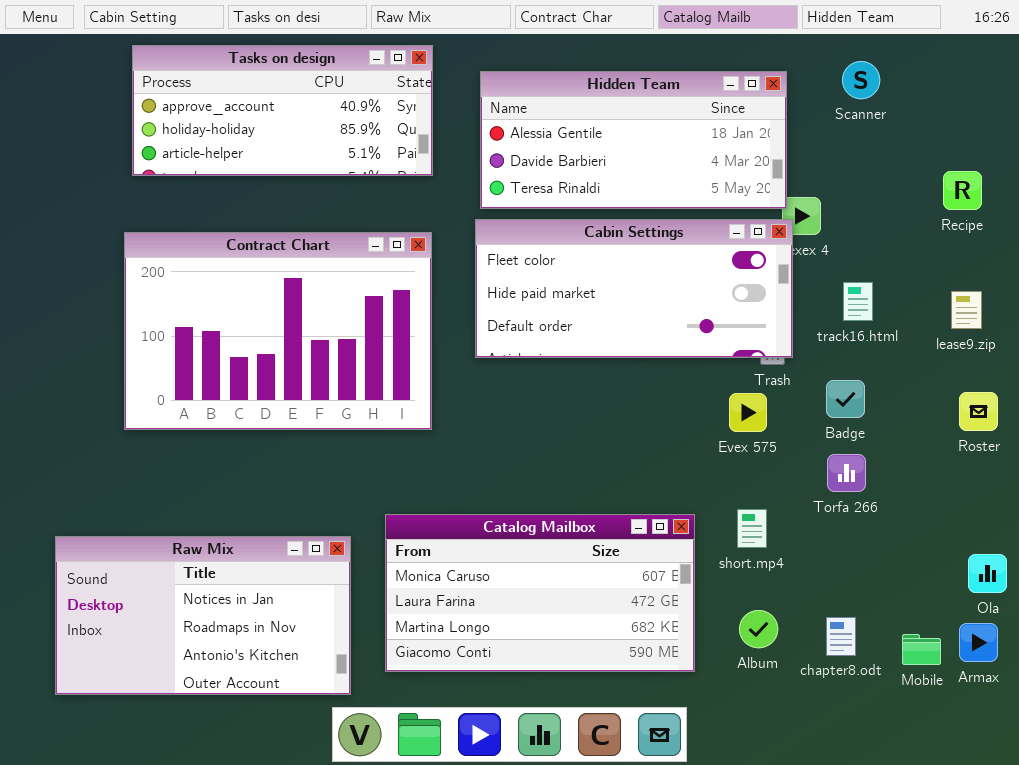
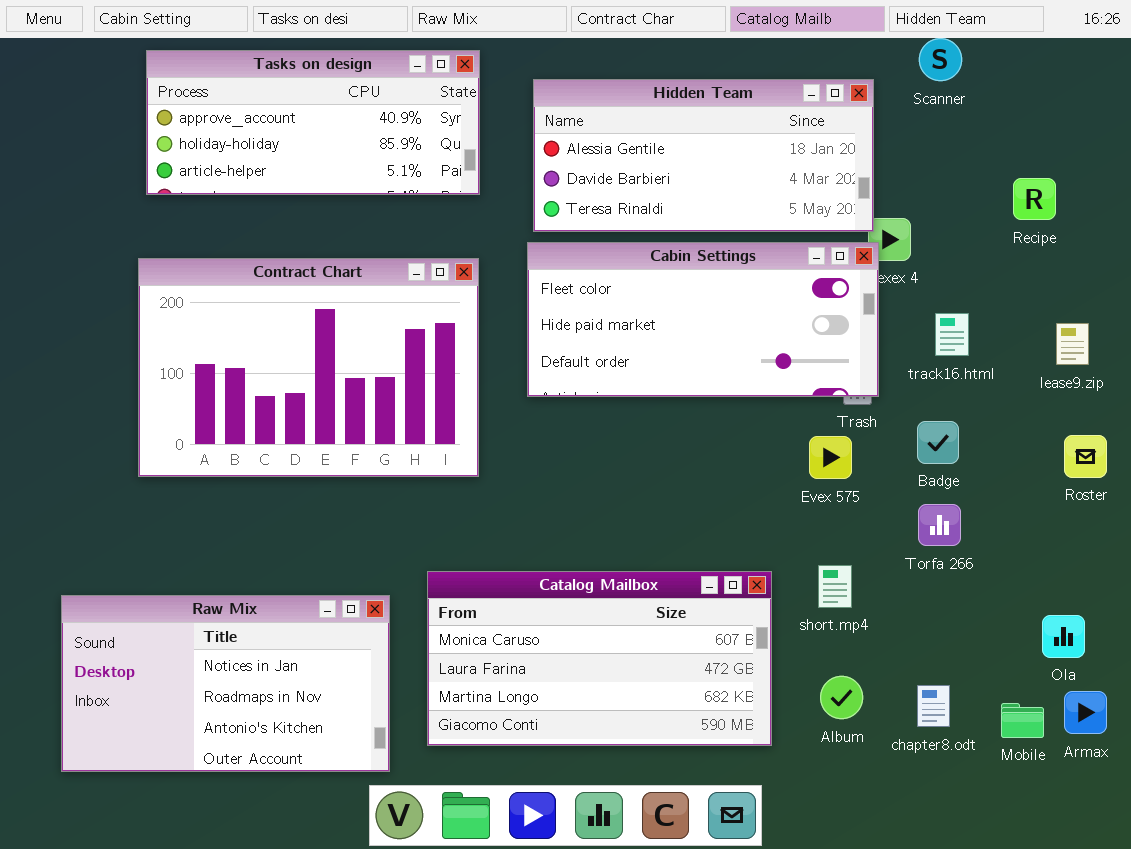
Scanner: [842,61,880,99] -> [919,38,962,81], moved
Recipe: [943,171,982,210] -> [1013,178,1056,220], moved
Ola: [968,554,1007,593] -> [1042,615,1085,658], moved

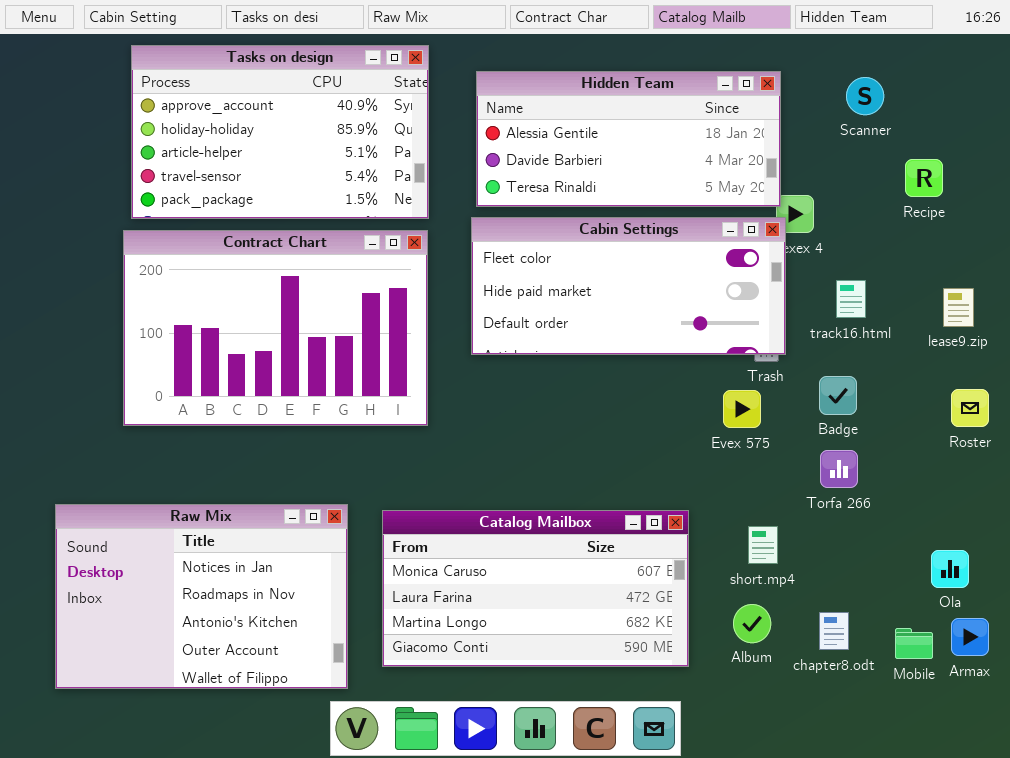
Scanner: [919,38,962,81] -> [846,77,884,115], moved
Tasks on design: [146,50,480,195] -> [131,45,429,219], resized
short.mp4: [818,565,852,608] -> [748,526,778,564], moved
Raw Mix: [61,595,390,772] -> [55,504,348,689], resized

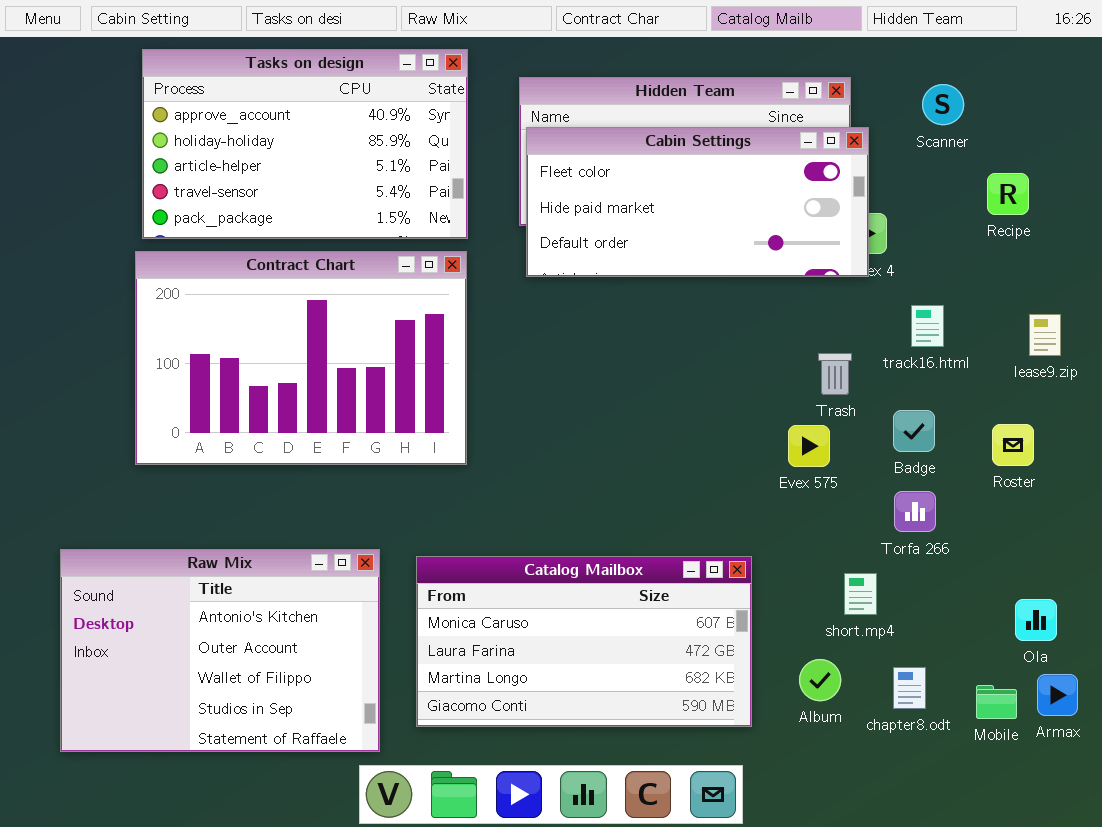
Cabin Settings: [471,217,786,355] -> [526,127,869,277], moved
Roster: [951,389,989,427] -> [992,424,1034,466], moved
Raw Mix: [55,504,348,689] -> [60,549,380,752], scrolled down 2 rows
short.mp4: [748,526,778,564] -> [844,573,877,615], moved

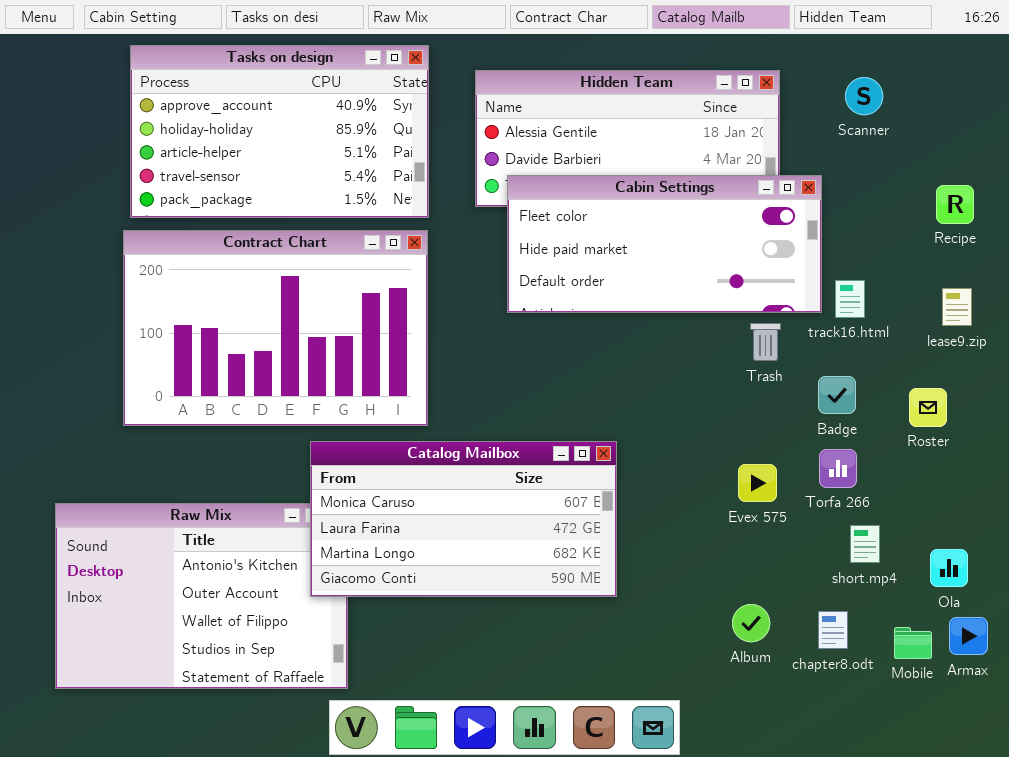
Cabin Settings: [526,127,869,277] -> [507,175,822,313], moved
Recipe: [987,173,1029,215] -> [936,185,974,224], moved
Evex 575: [788,425,830,467] -> [738,464,777,502], moved
Catalog Mailbox: [416,556,752,727] -> [310,441,617,597], moved
short.mp4: [844,573,877,615] -> [850,525,880,563], moved

